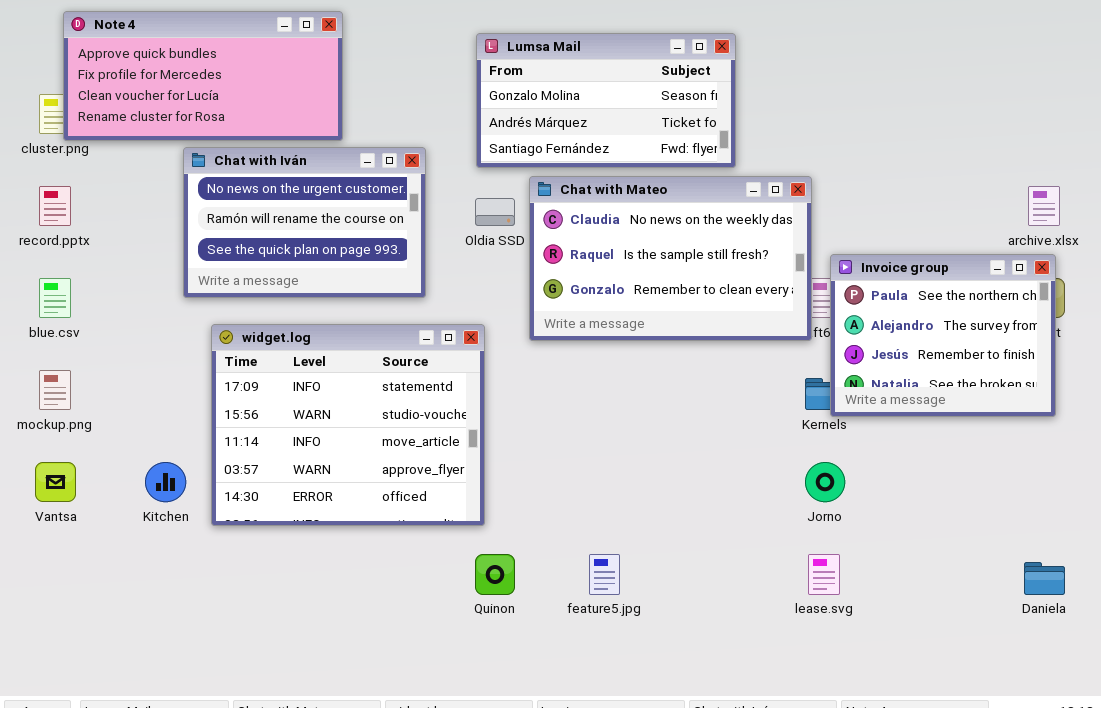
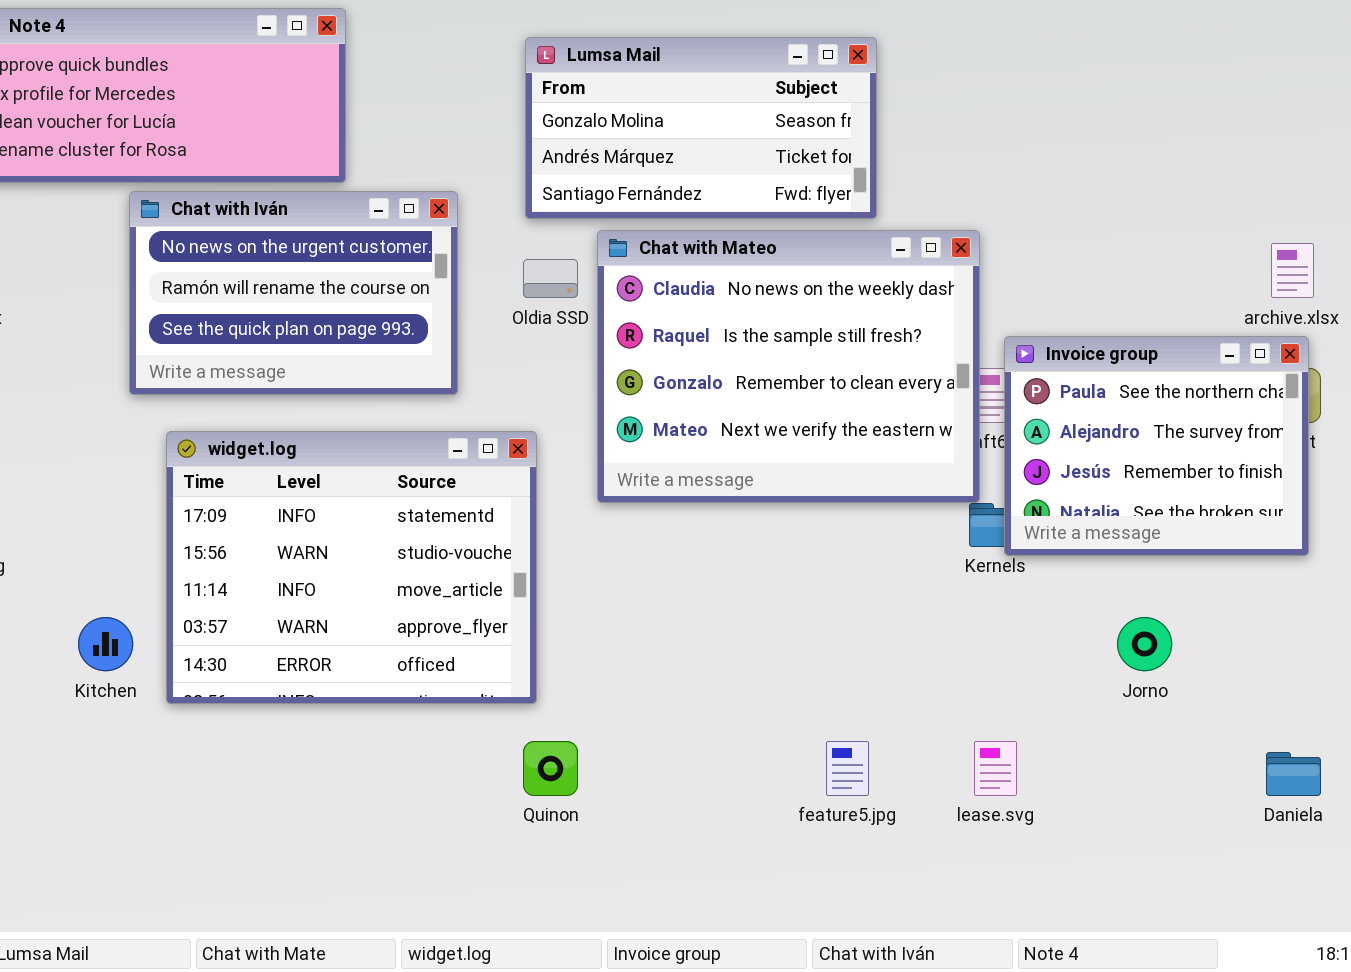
Chat with Mateo: [529,176,812,341] -> [597,230,980,503], resized
Jorno: [805,462,845,502] -> [1117,617,1172,671], moved
feature5.jpg: [589,554,620,595] -> [826,741,869,796], moved

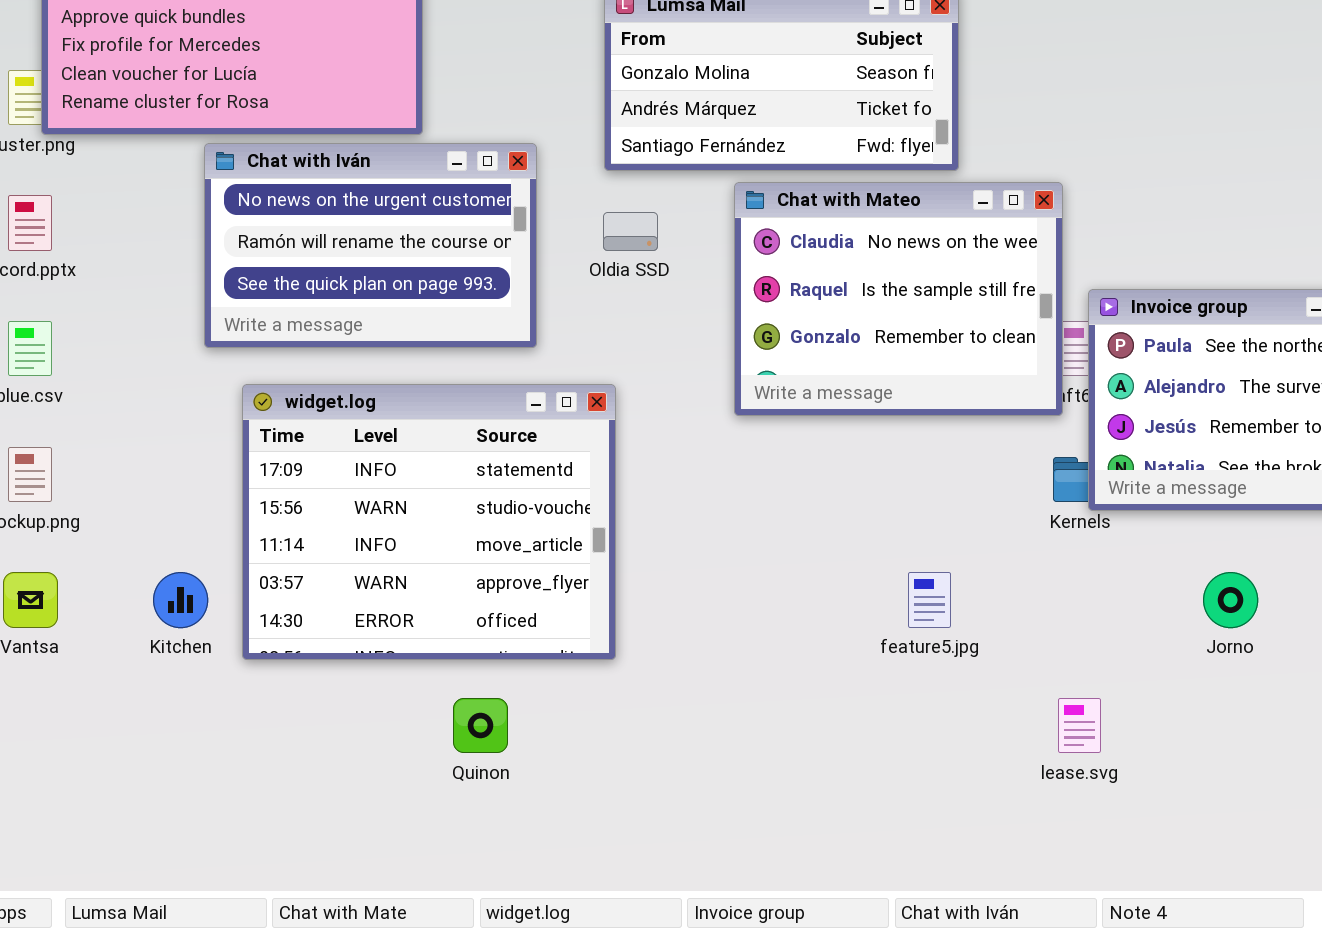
Chat with Mateo: [597,230,980,503] -> [734,182,1063,416], resized
Quinon: [523,741,578,796] -> [453,698,508,753], moved
feature5.jpg: [826,741,869,796] -> [908,572,951,628], moved

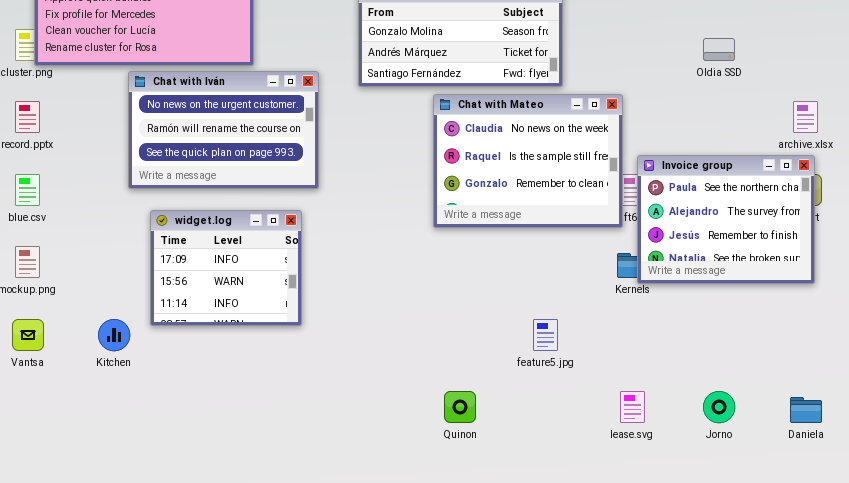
Oldia SSD: [603,212,658,251] -> [703,38,735,61], moved
widget.log: [242,384,616,660] -> [150,210,302,326], resized
Jorno: [1203,572,1258,628] -> [703,391,735,423], moved
Quinon: [453,698,508,753] -> [444,391,476,423], moved

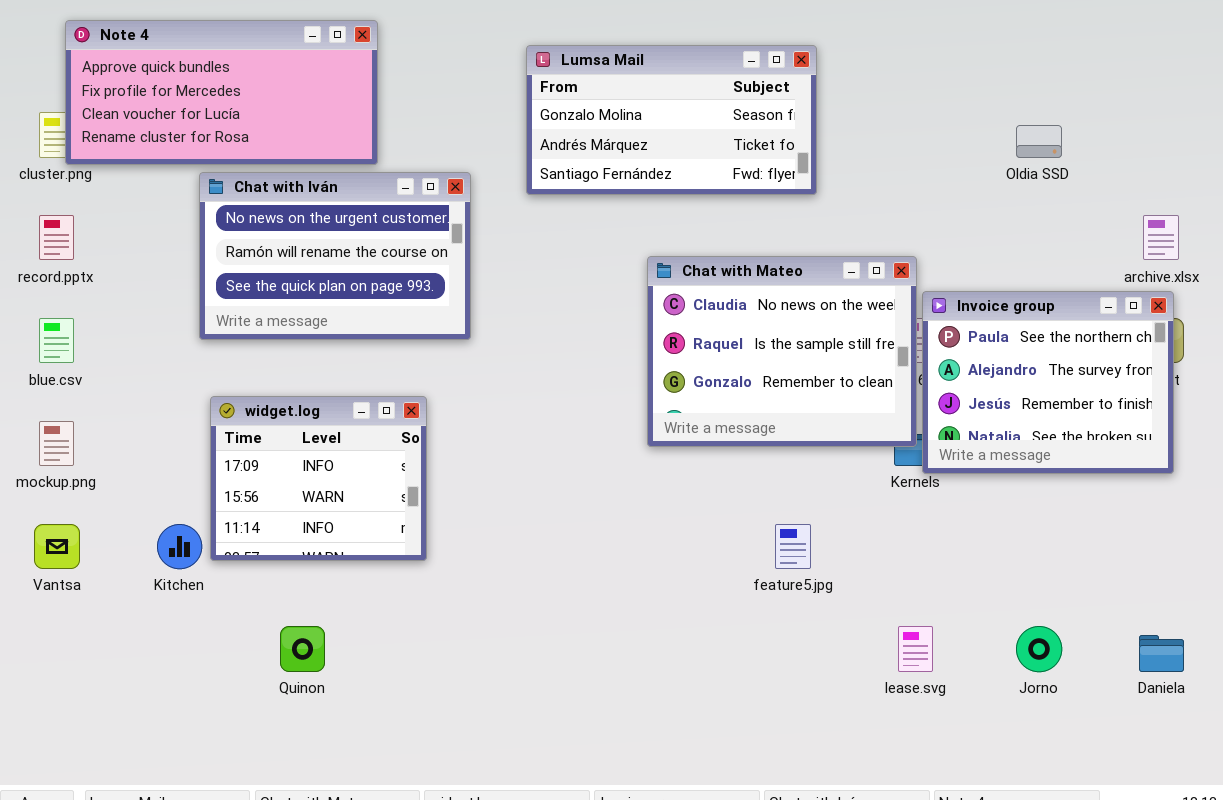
Chat with Mateo: [433,94,623,228] -> [647,256,917,447], moved
widget.log: [150,210,302,326] -> [210,396,427,561], moved
Quinon: [444,391,476,423] -> [280,626,325,672], moved

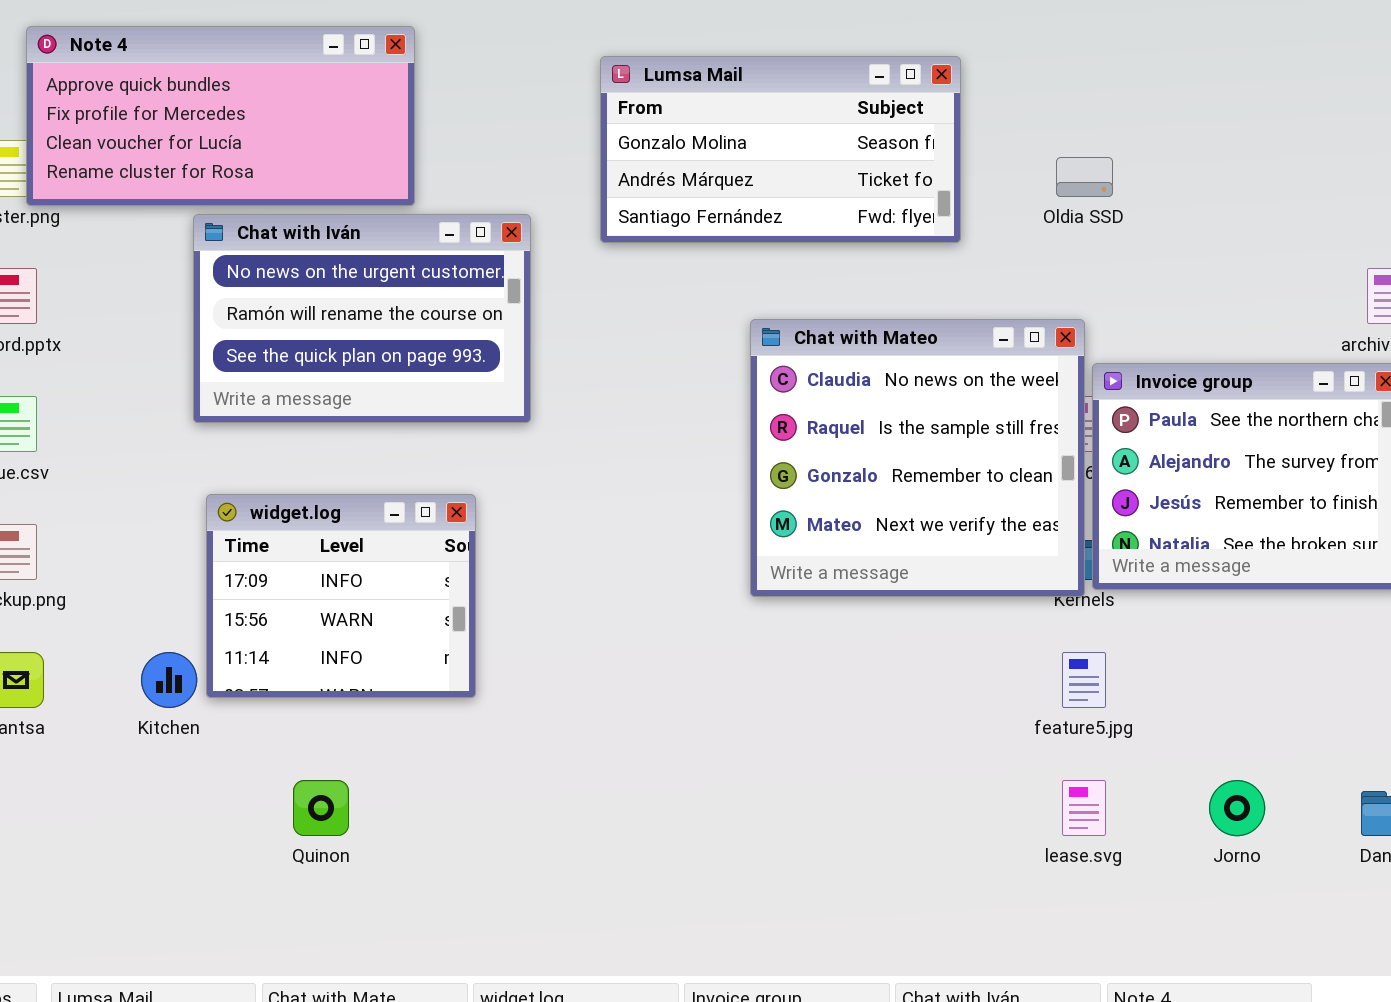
Oldia SSD: [1016,125,1062,158] -> [1056,157,1113,197], moved
Chat with Mateo: [647,256,917,447] -> [750,319,1085,597], resized
feature5.jpg: [775,524,811,569] -> [1062,652,1106,708], moved

